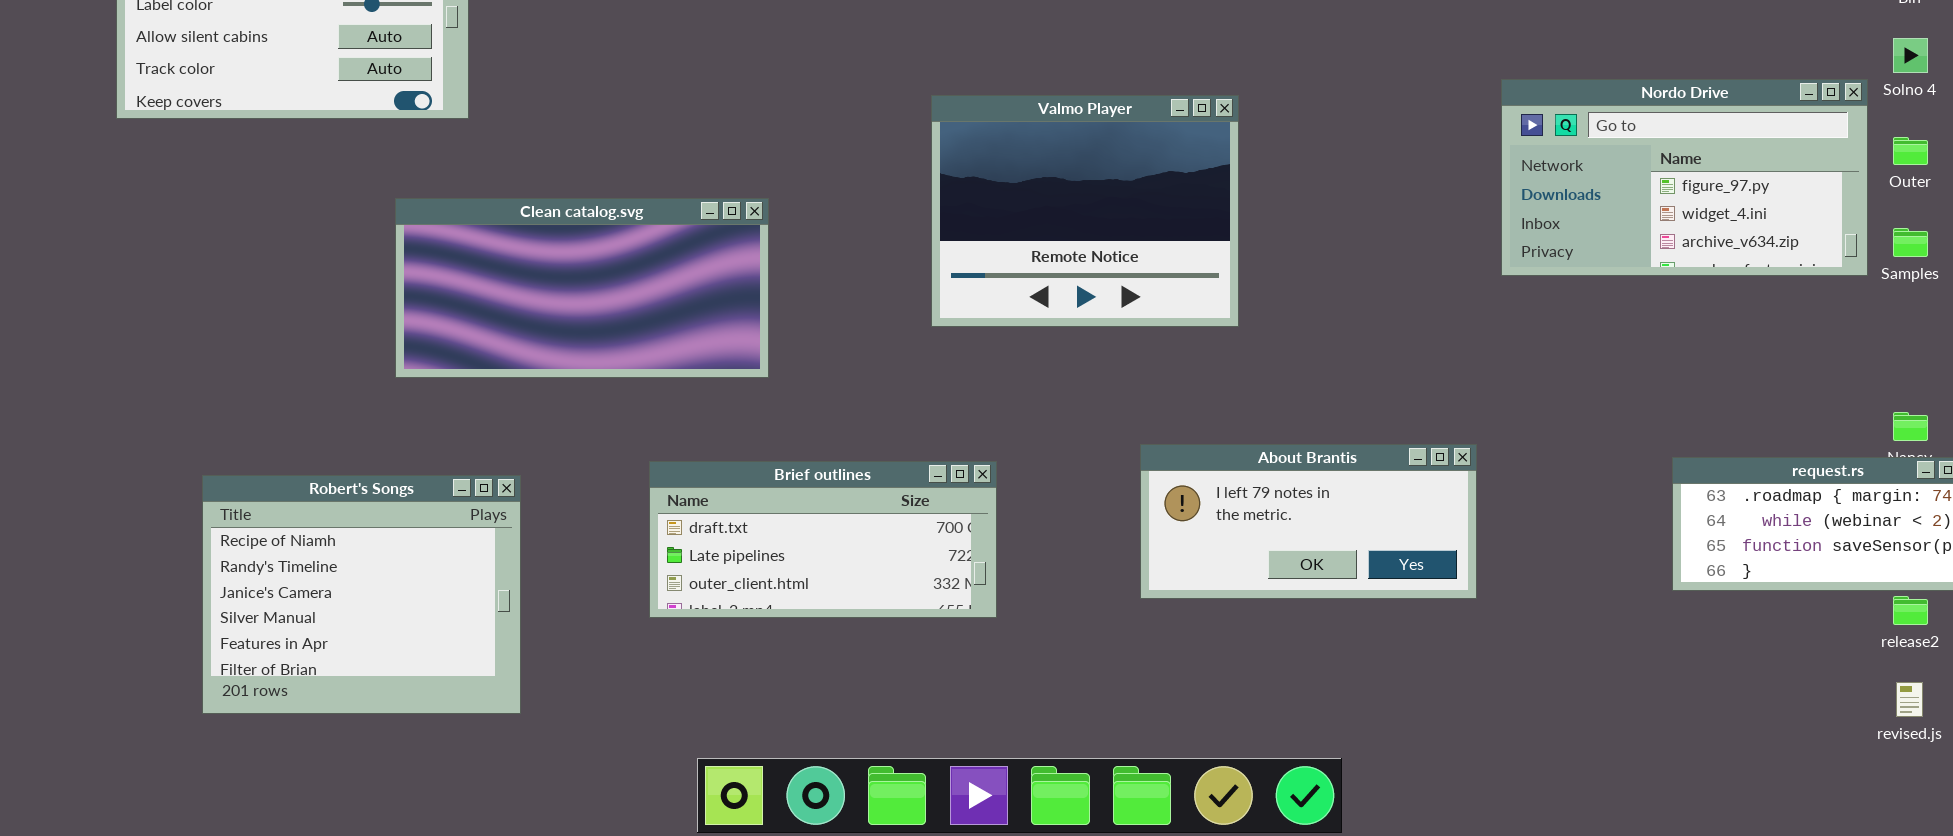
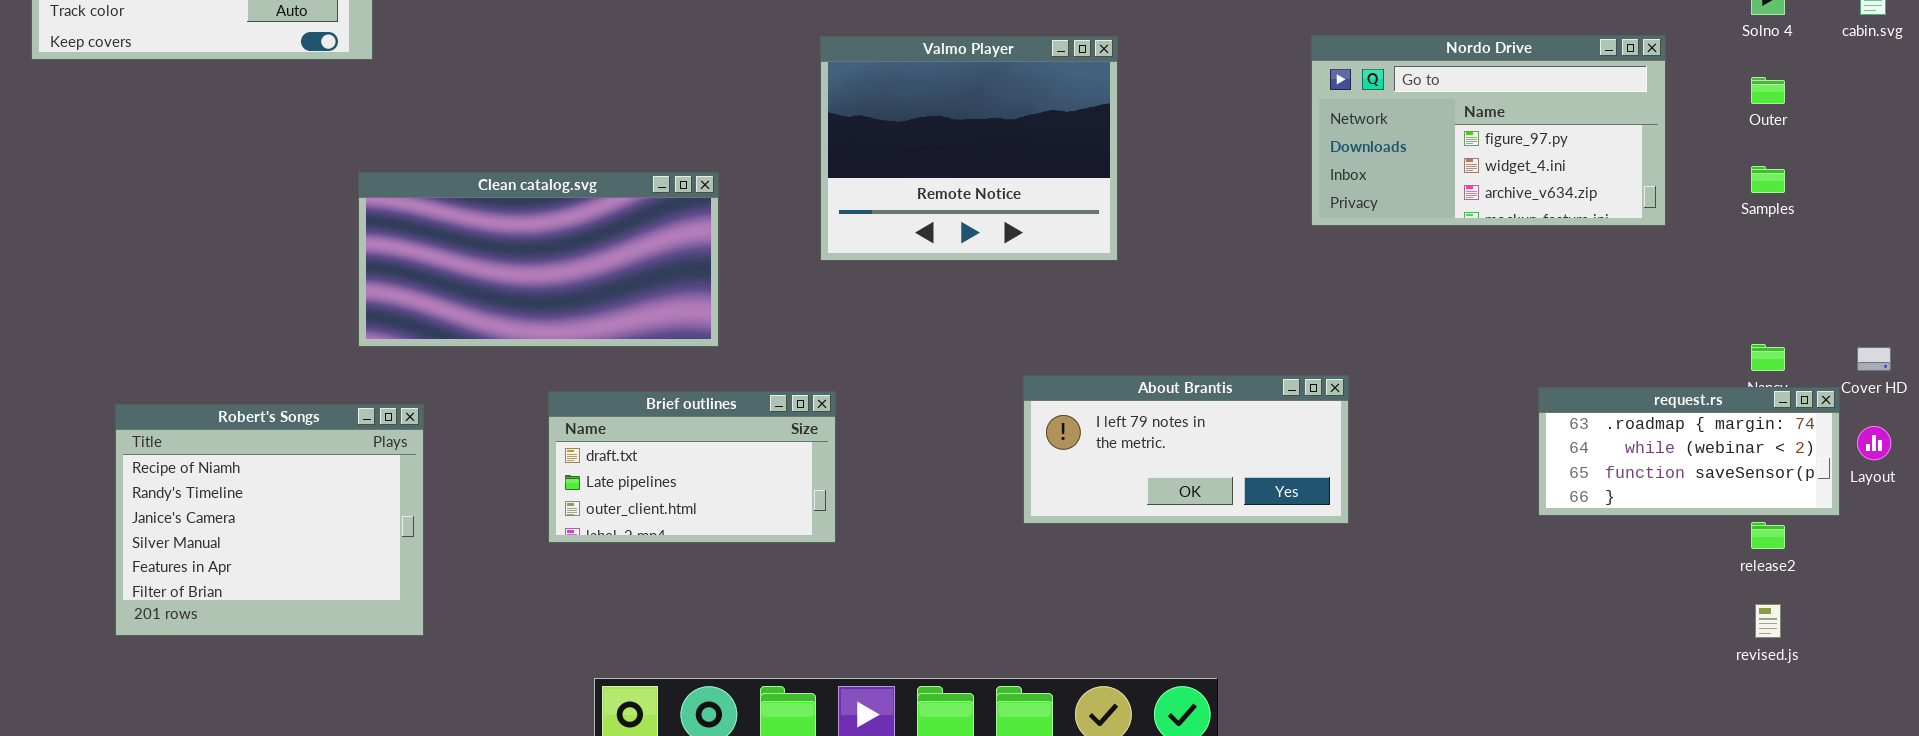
Nordo Drive: [1501,79,1868,276] -> [1311,35,1666,226], moved
Clean catalog.svg: [395,198,769,378] -> [358,172,719,347], moved
Brief outlines: [649,461,997,618] -> [548,391,836,543], resized

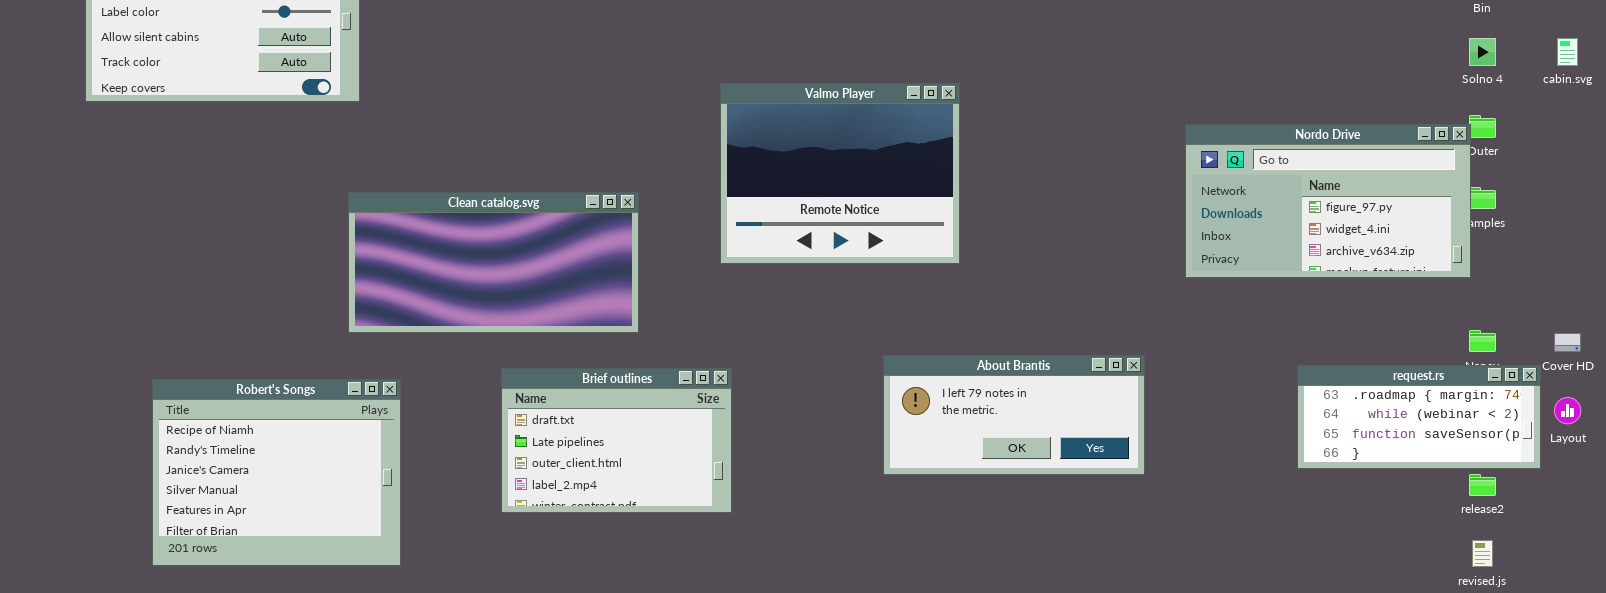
Nordo Drive: [1311,35,1666,226] -> [1185,124,1471,278], moved
Brief outlines: [548,391,836,543] -> [501,368,732,513], resized

